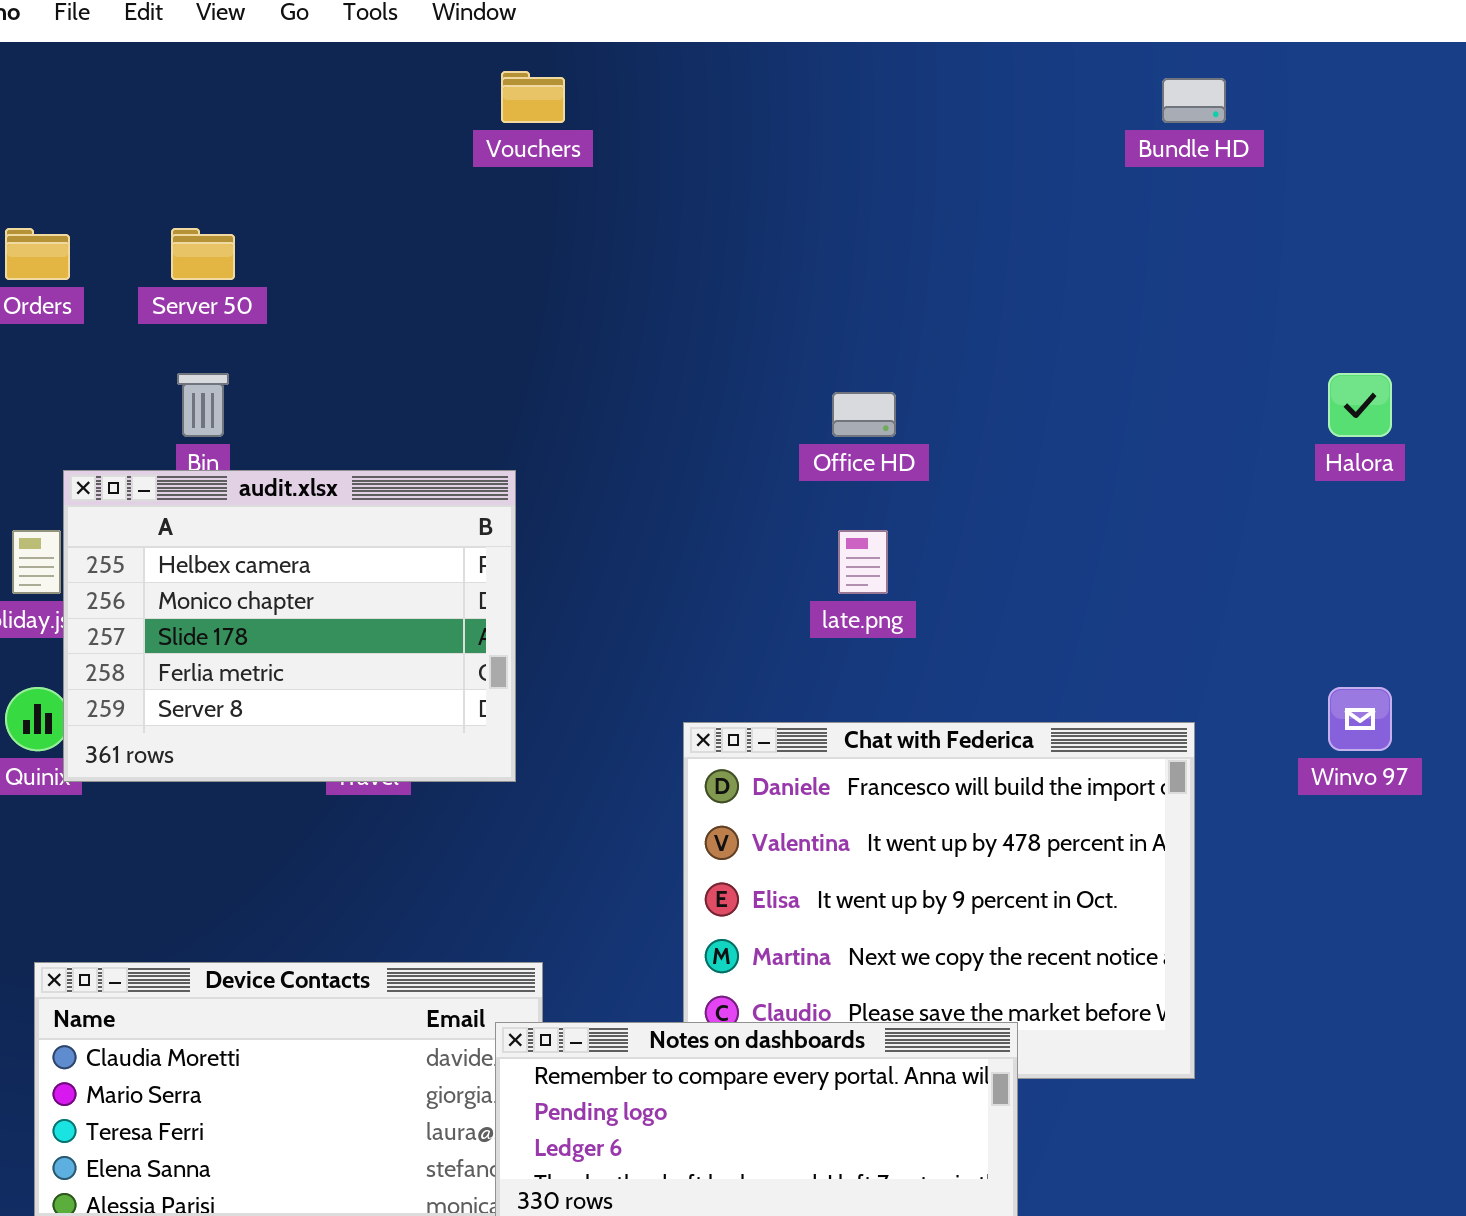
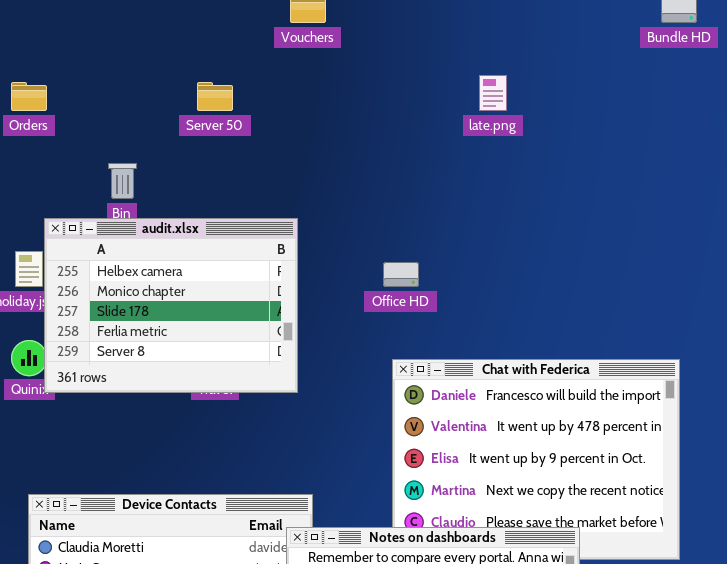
Server 50: [171,228,235,280] -> [197,82,233,111], moved
Office HD: [832,392,896,437] -> [383,262,419,287], moved
late.png: [838,530,888,594] -> [479,75,507,111], moved

